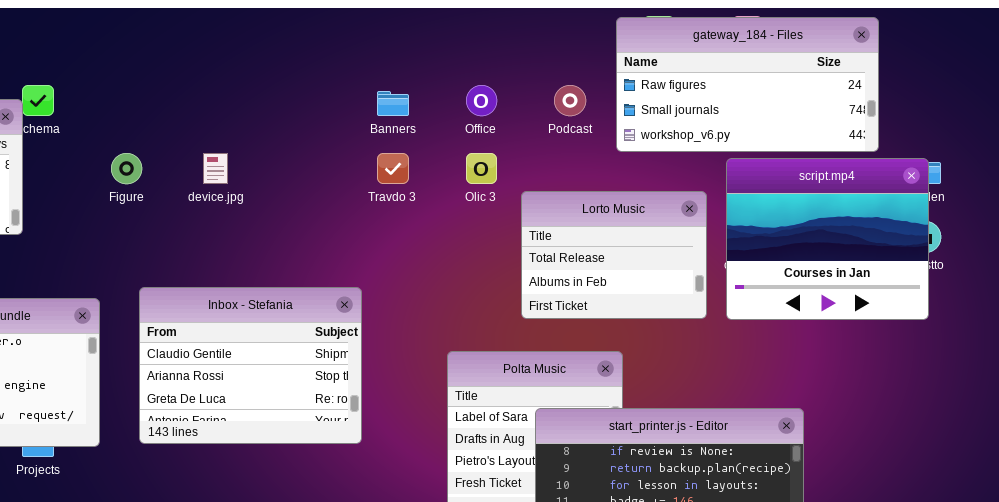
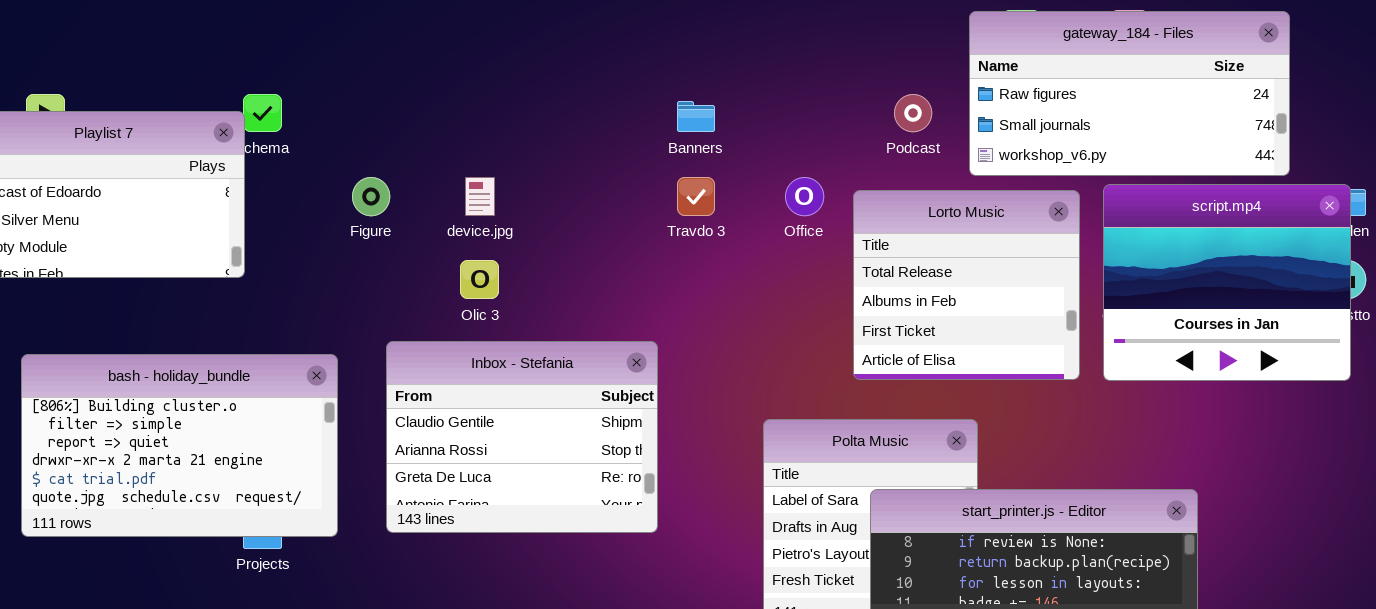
Office: [466,85,497,116] -> [785,177,824,216], moved
Olic 3: [466,153,497,184] -> [460,260,499,299], moved
Lorto Music: [521,191,707,319] -> [853,190,1080,380], resized

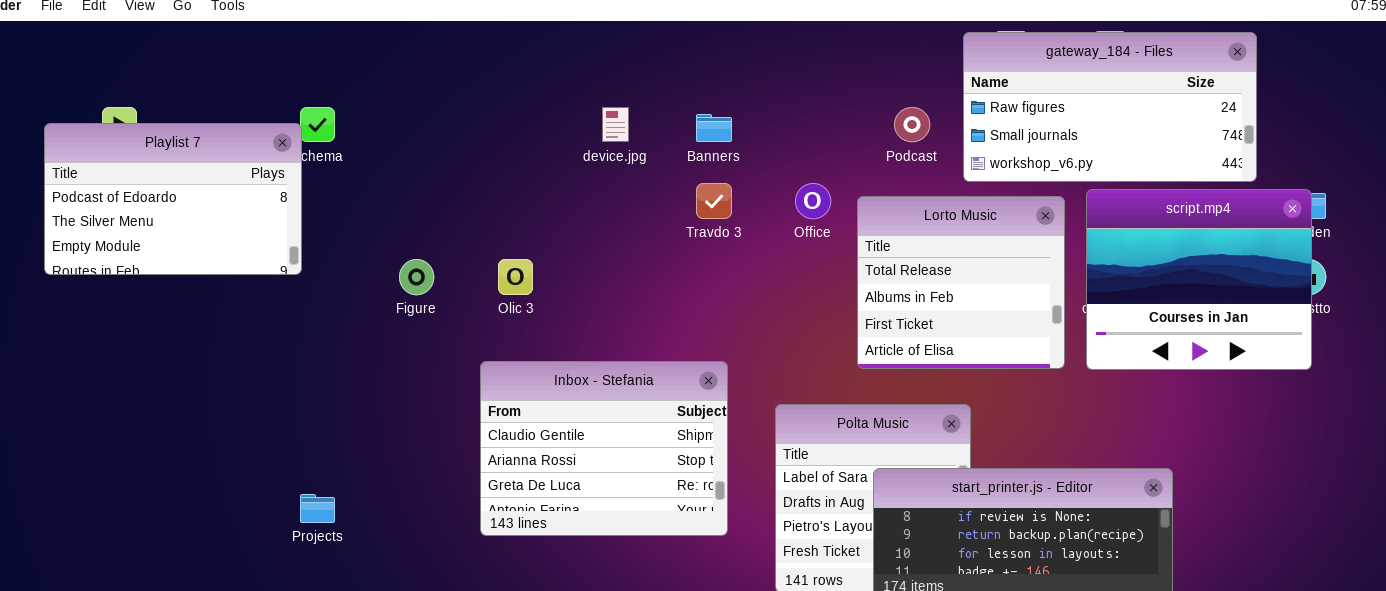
Figure: [352,177,390,216] -> [399,259,434,295], moved
device.jpg: [465,177,495,216] -> [602,107,629,142], moved
Inbox - Stefania: [386,341,658,533] -> [480,361,728,536], moved
bash - holiday_bundle: [21,354,338,537] -> none, closed

